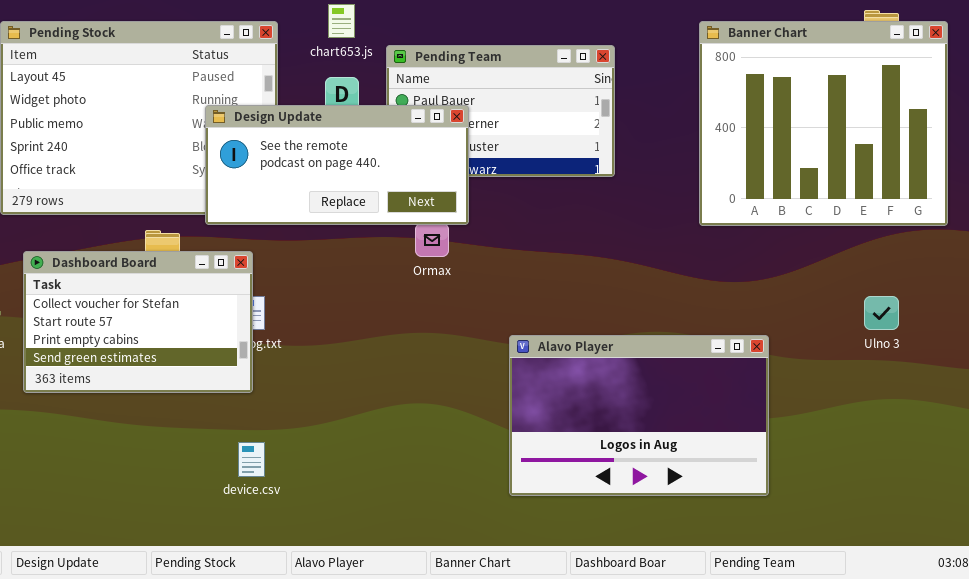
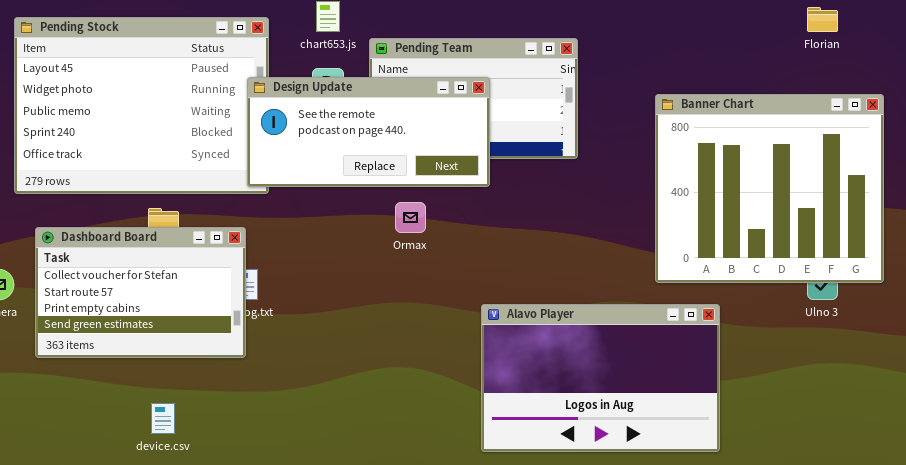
Banner Chart: [699,21,948,226] -> [655,94,884,283], moved
Design Update: [205,105,469,225] -> [247,77,490,187], moved
device.csv: [238,442,265,477] -> [151,403,175,434], moved

